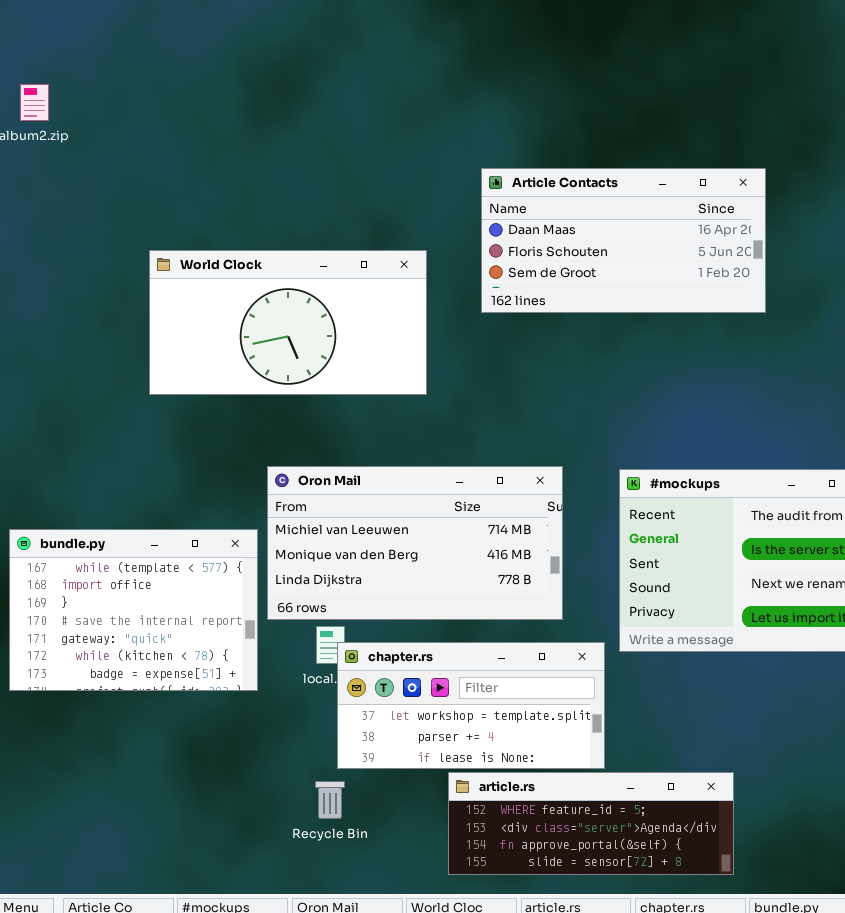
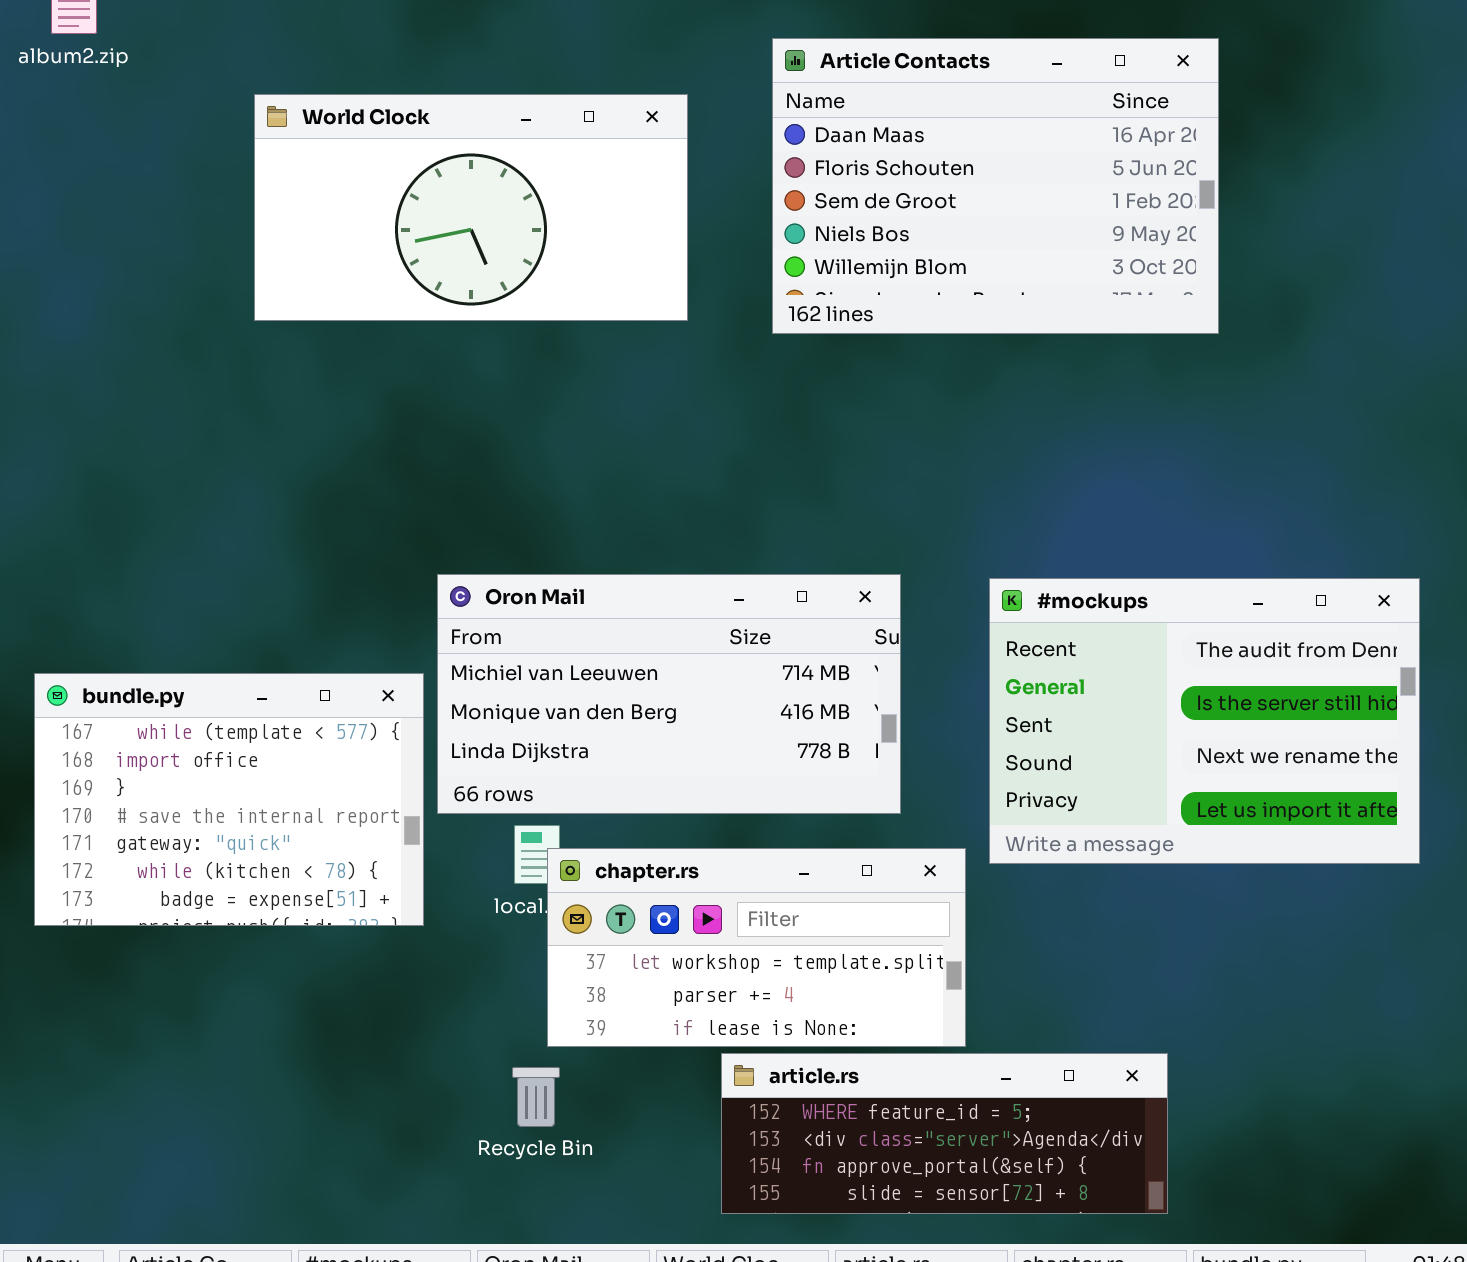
Article Contacts: [481,168,766,313] -> [772,38,1219,334], resized
World Clock: [149,250,427,395] -> [254,94,688,321], moved

